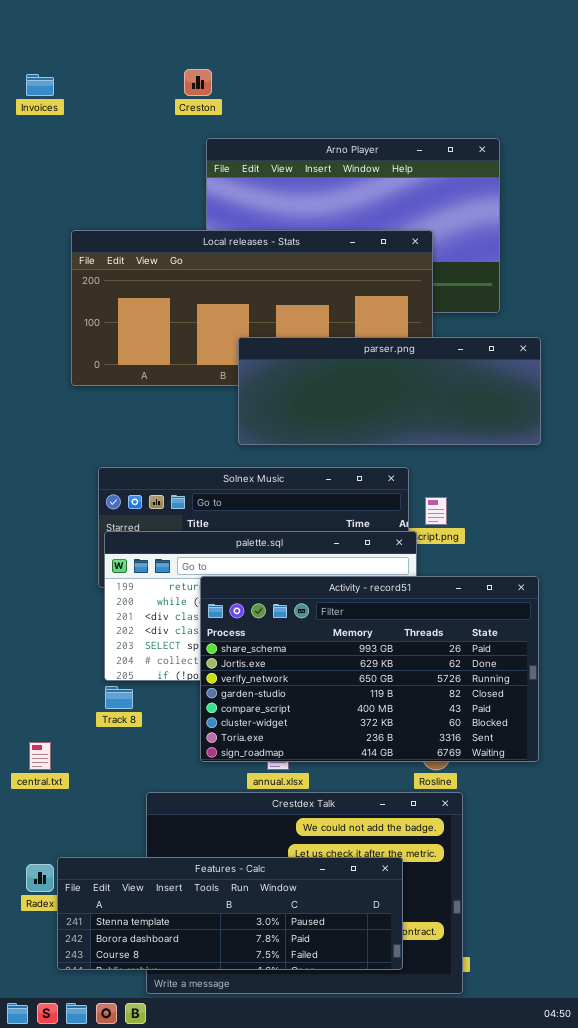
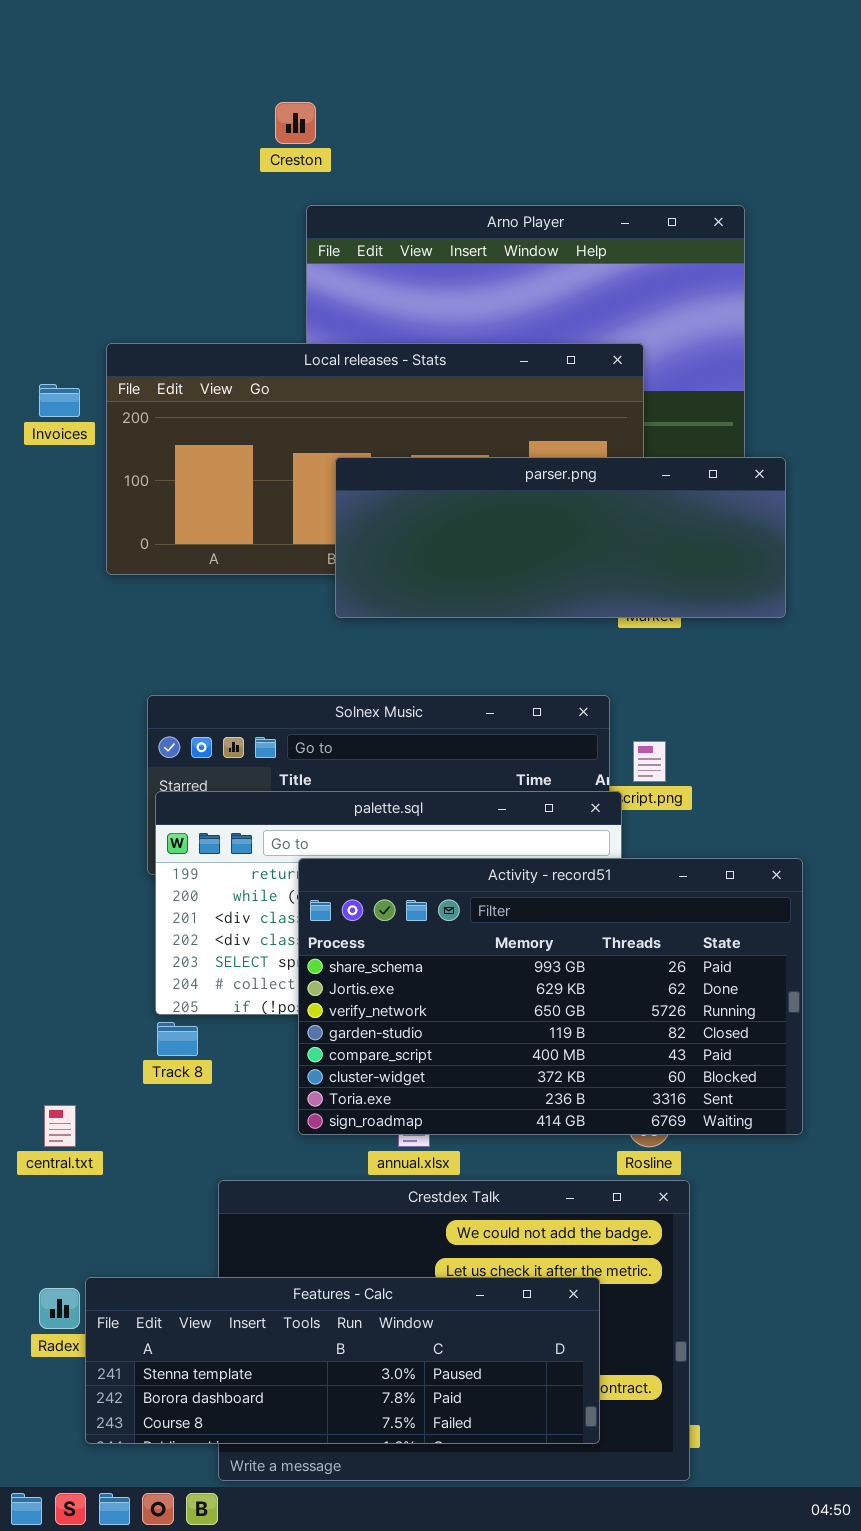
Invoices: [26,74,54,96] -> [39,384,80,417], moved
parser.png: [238,337,541,445] -> [335,457,786,618], moved

